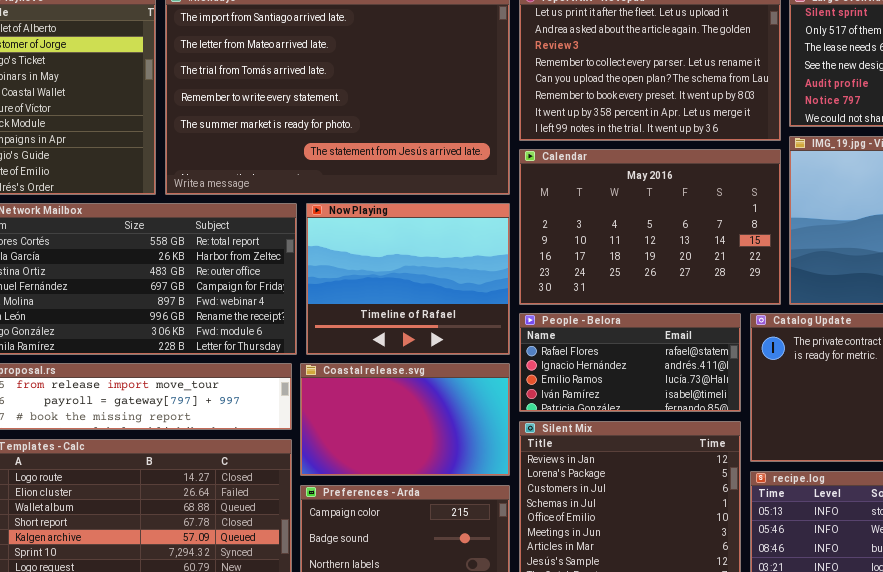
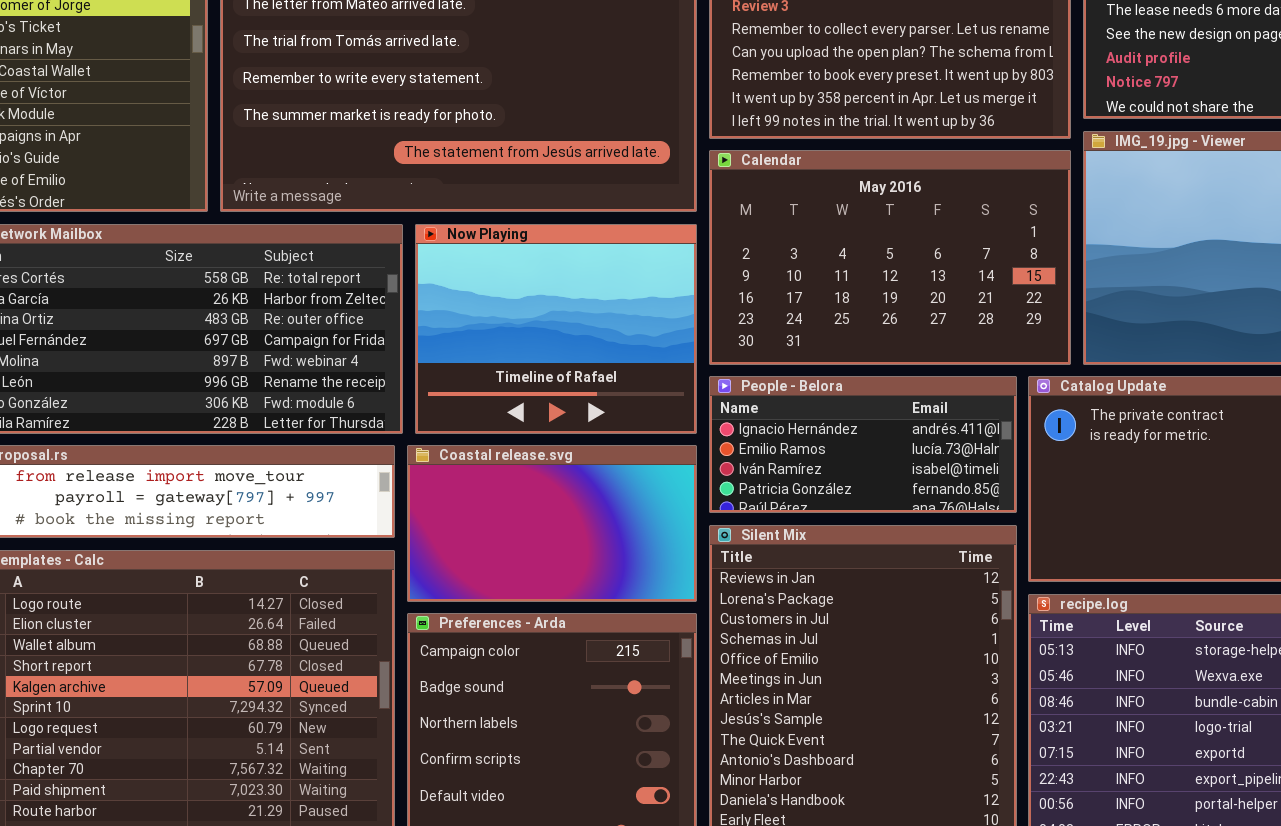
People - Belora: [519,313,741,412] -> [709,376,1017,513], scrolled down 1 row

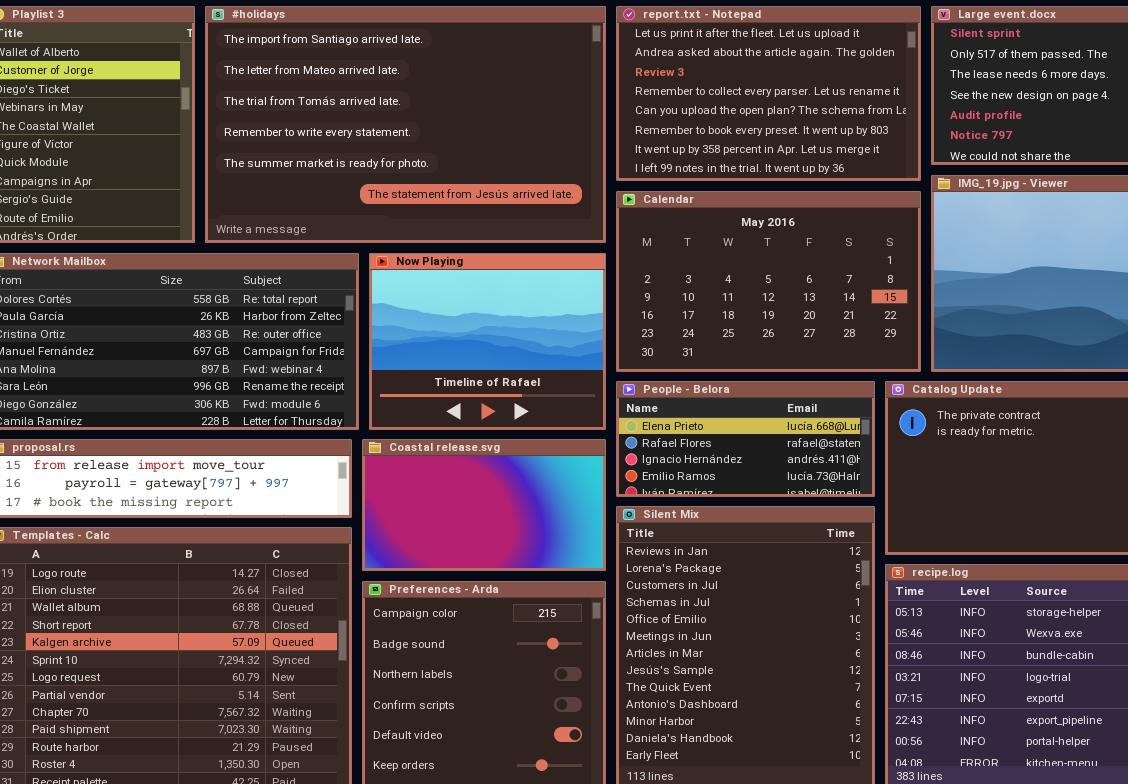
People - Belora: [709,376,1017,513] -> [616,381,875,497], scrolled up 2 rows

